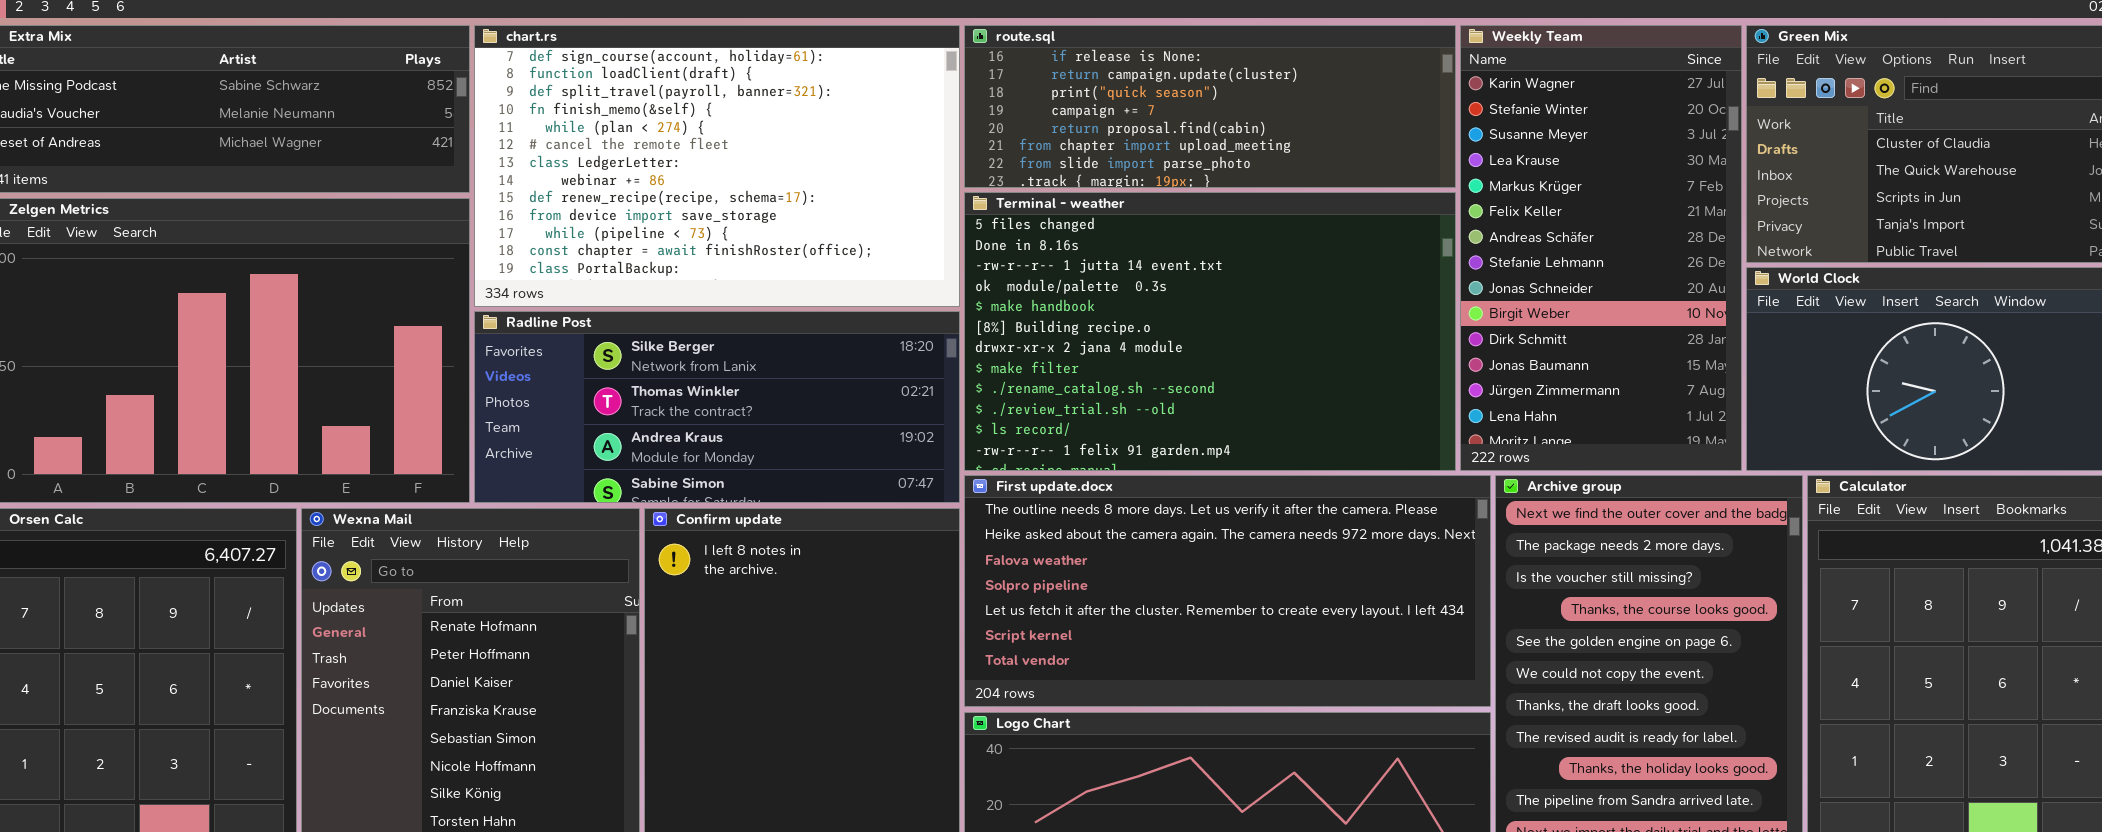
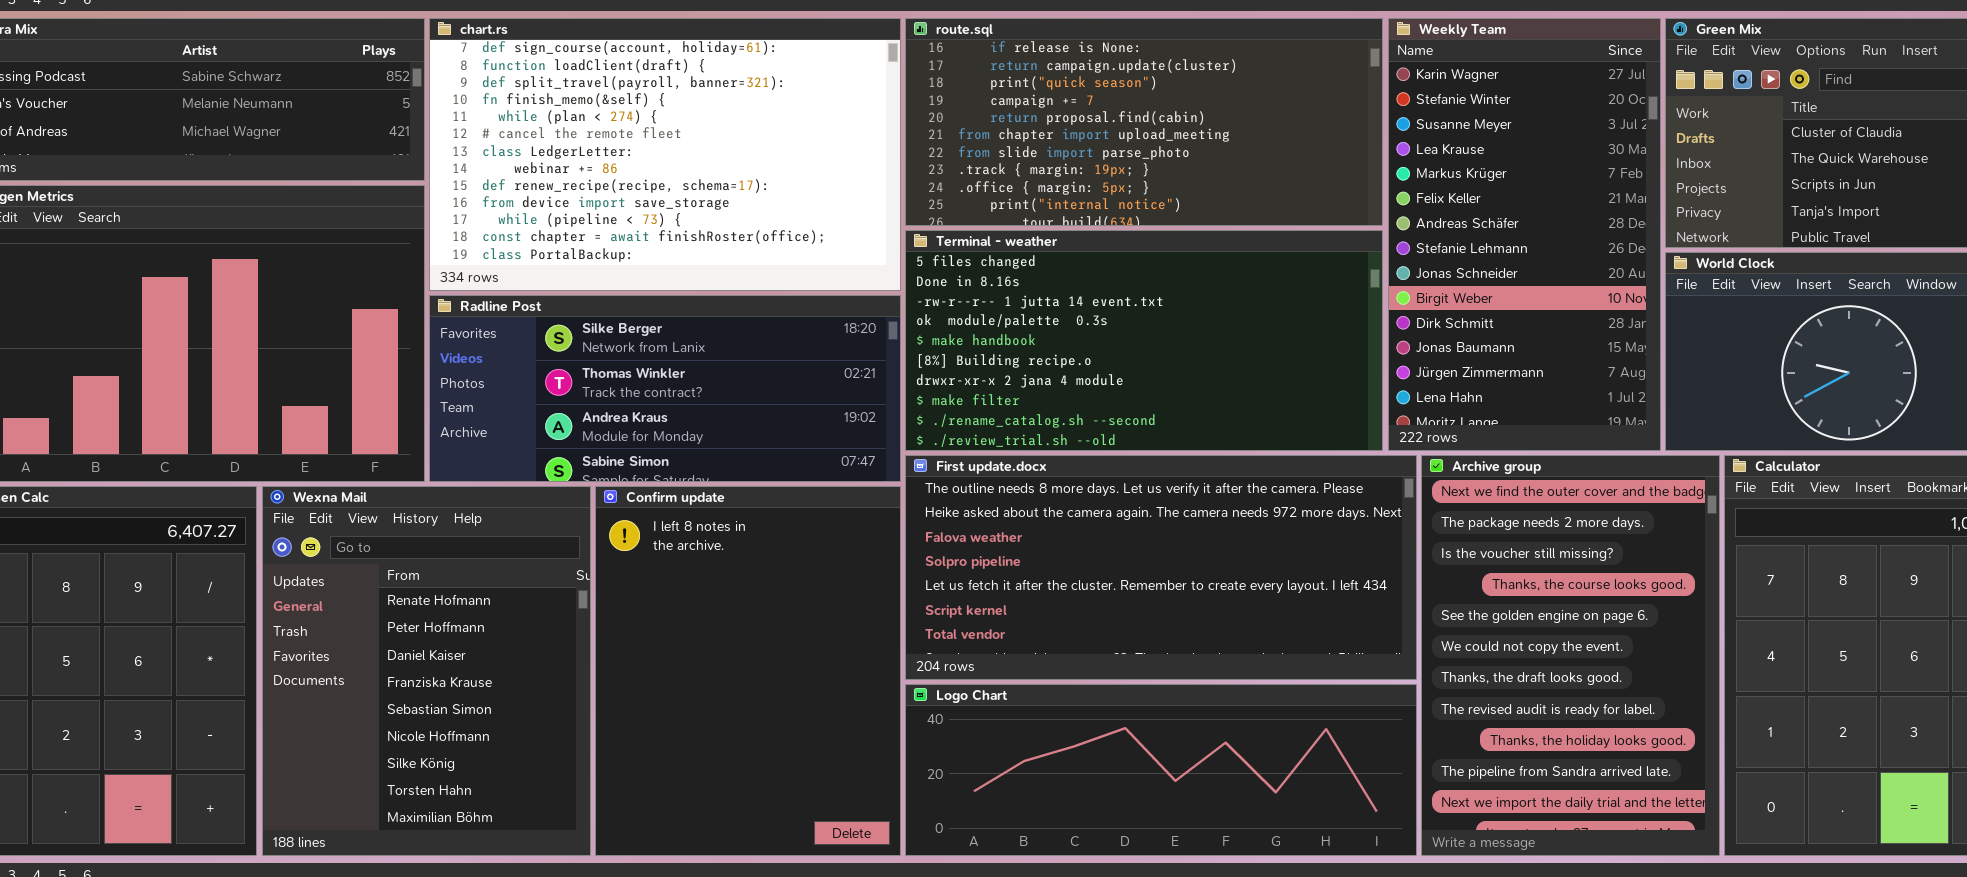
route.sql: [964,25,1456,188] -> [905,18,1383,226], resized
Terminal - weather: [964,192,1456,471] -> [905,230,1383,451], resized

